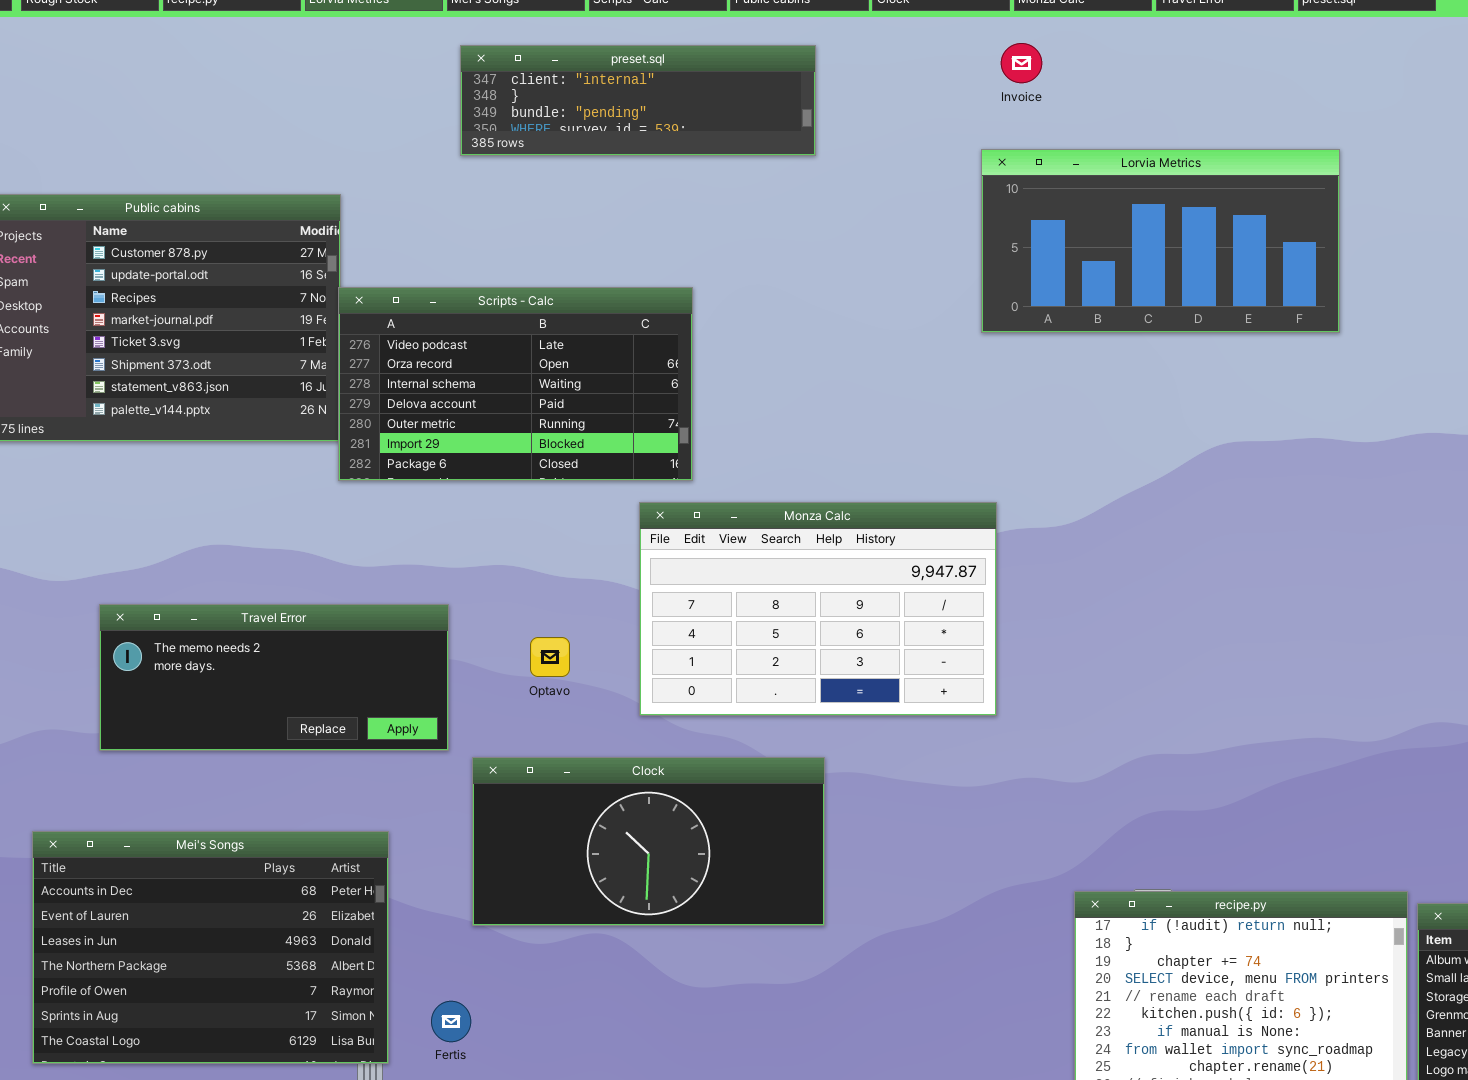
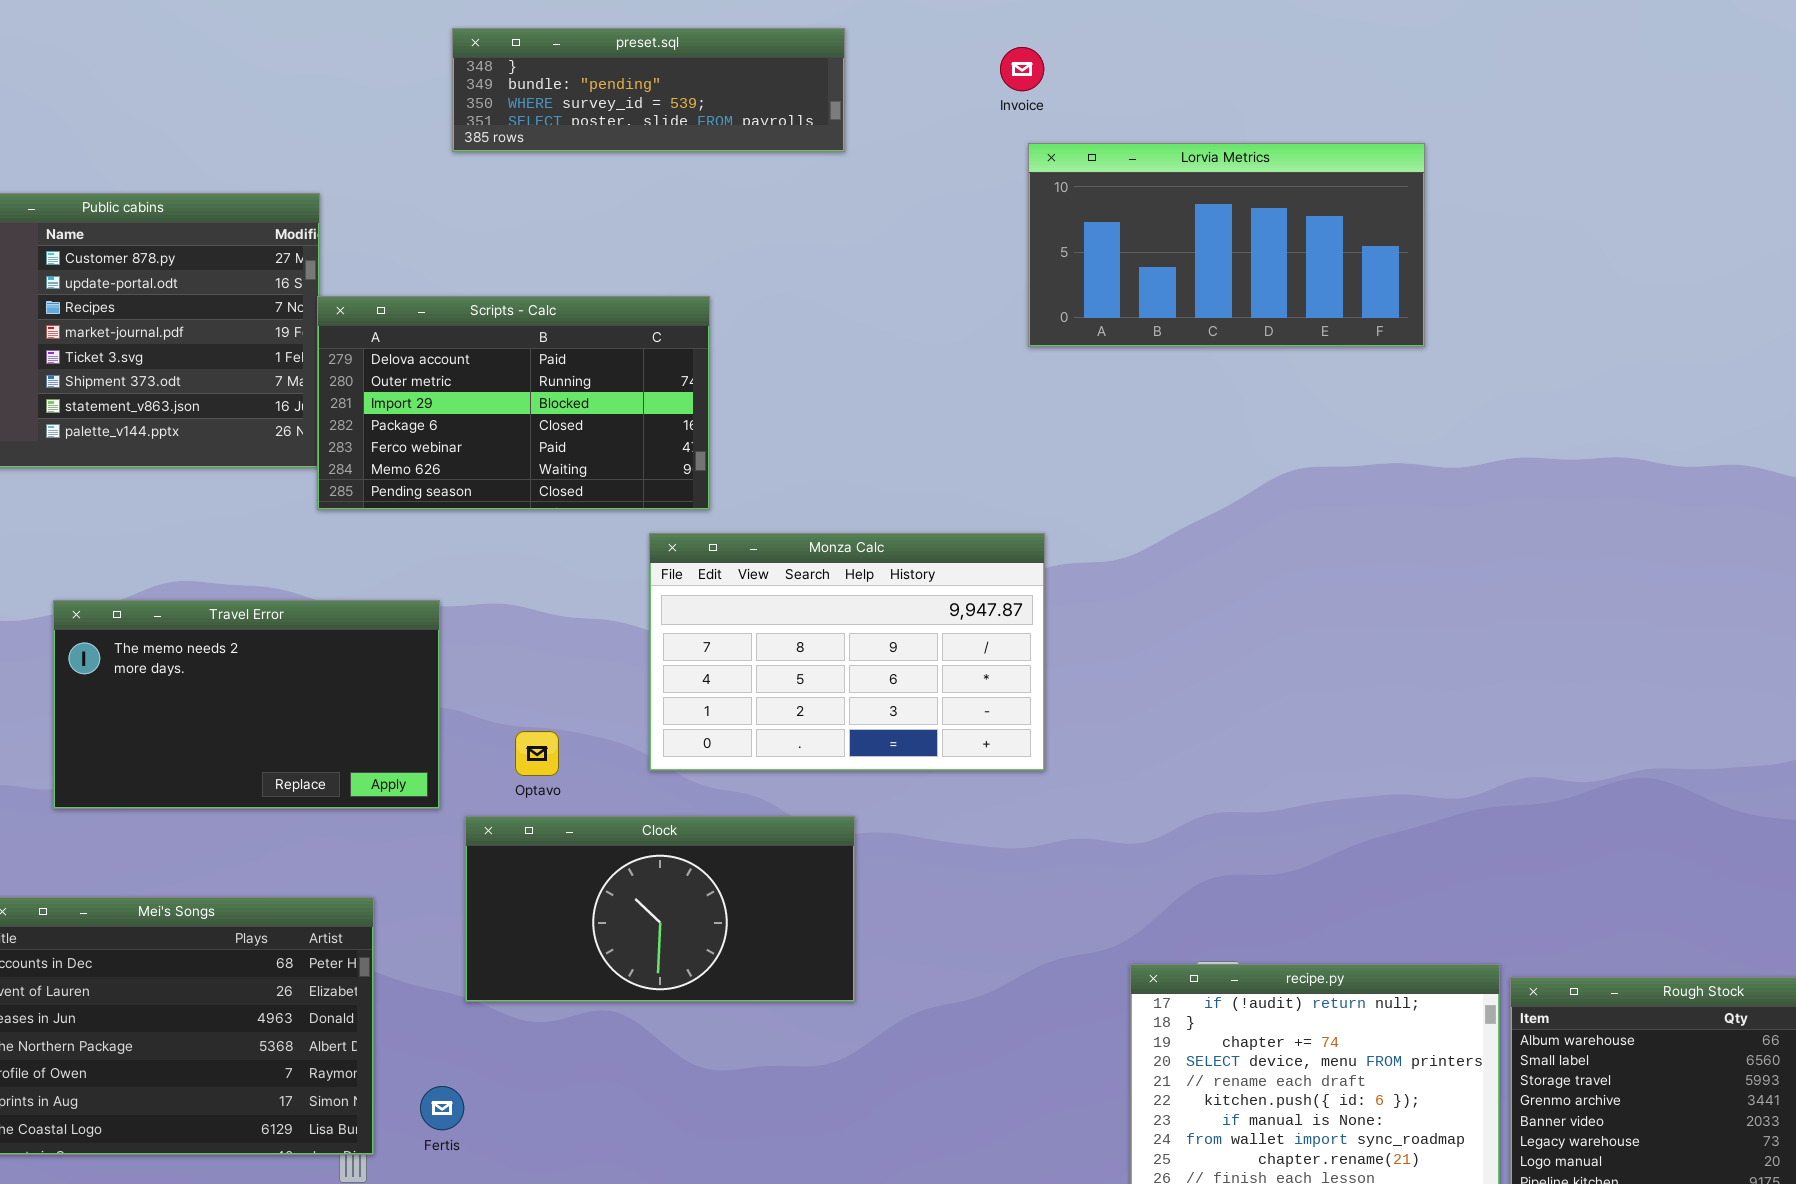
Invoice: [1001,43,1042,83] -> [1000,47,1044,91], moved
preset.sql: [460,45,816,156] -> [452,28,845,152], scrolled down 1 row
Scripts - Calc: [338,287,693,481] -> [317,296,710,510], scrolled down 3 rows
Travel Error: [99,604,449,751] -> [53,600,440,809], resized
Optavo: [530,637,570,677] -> [515,731,559,776], moved

